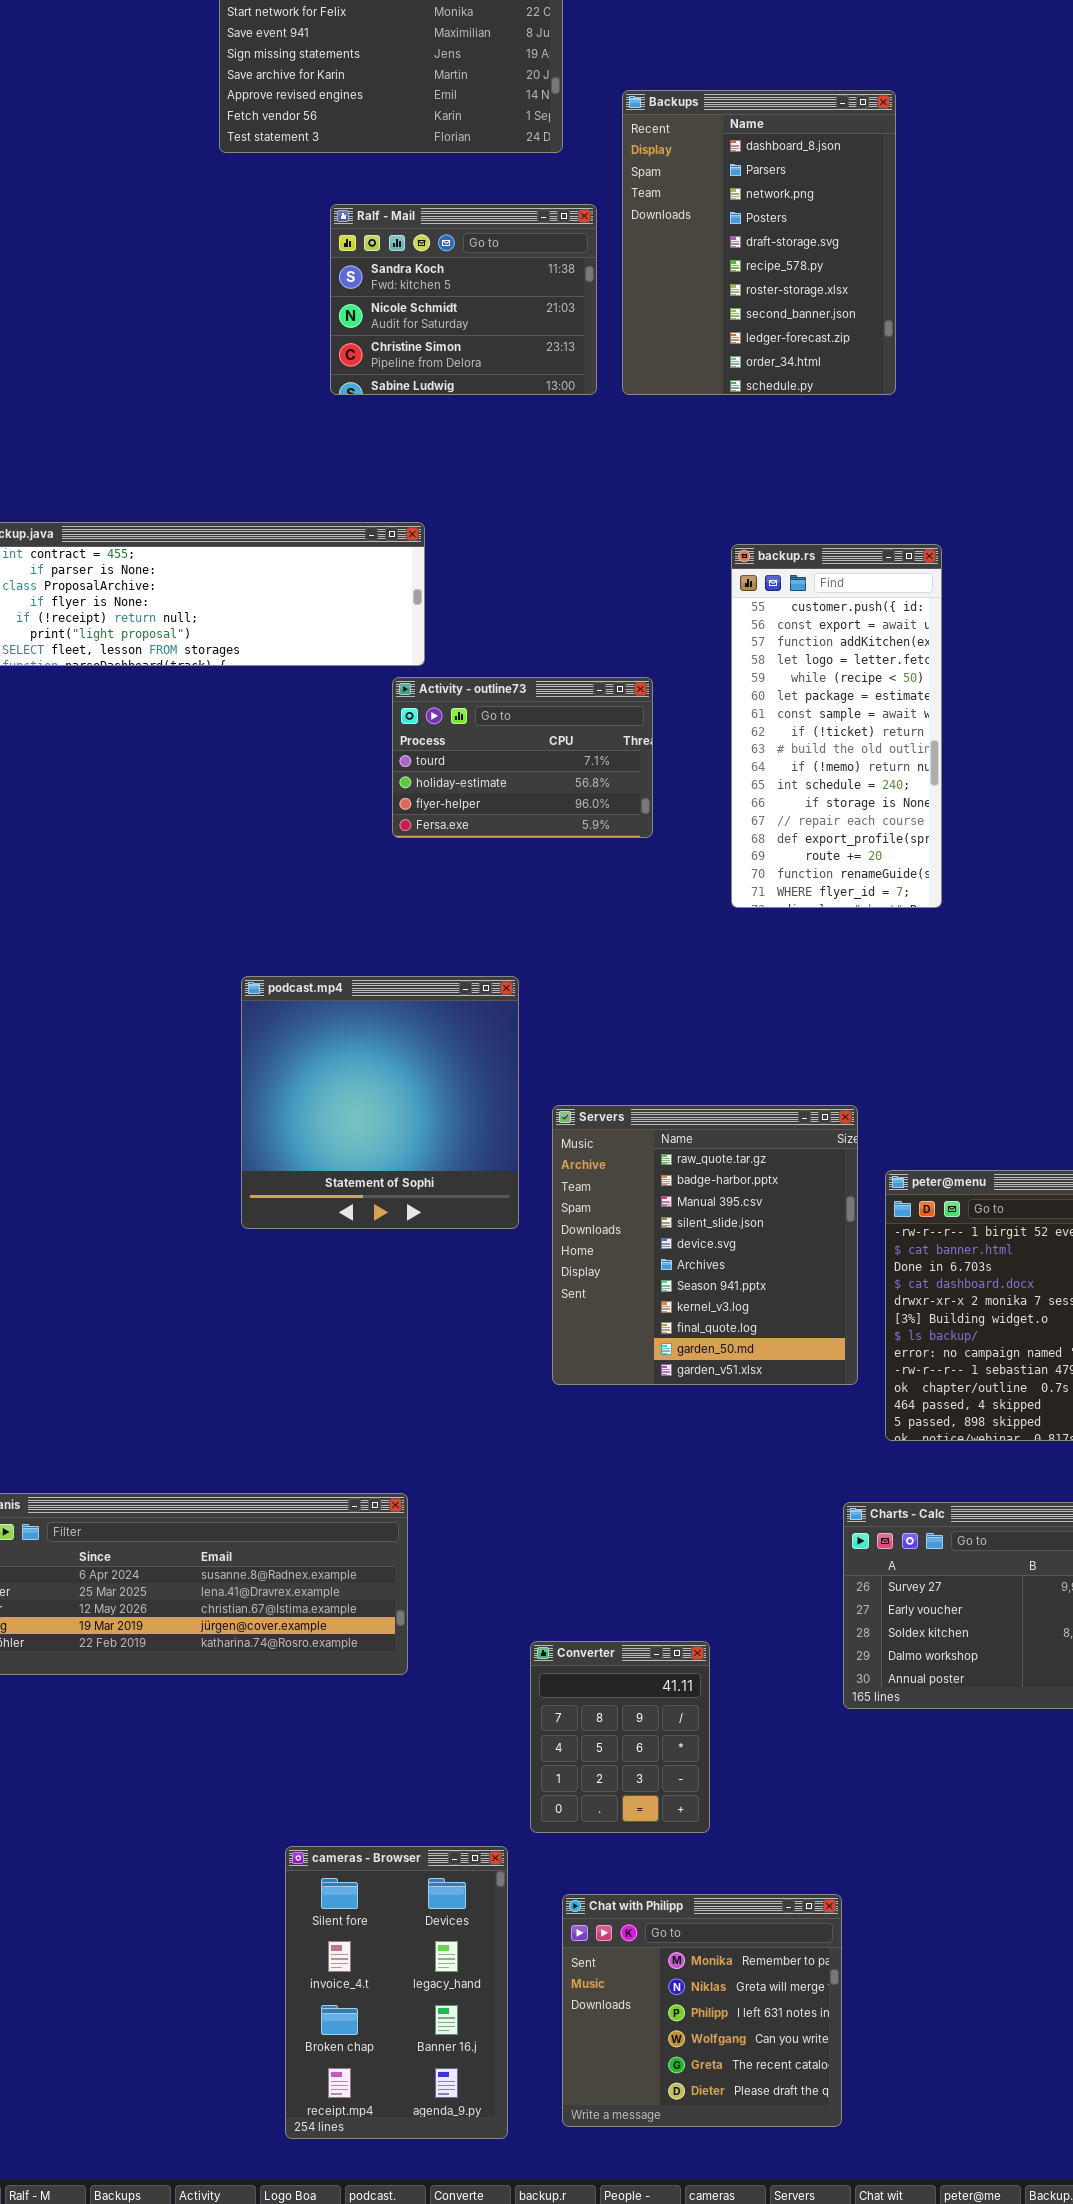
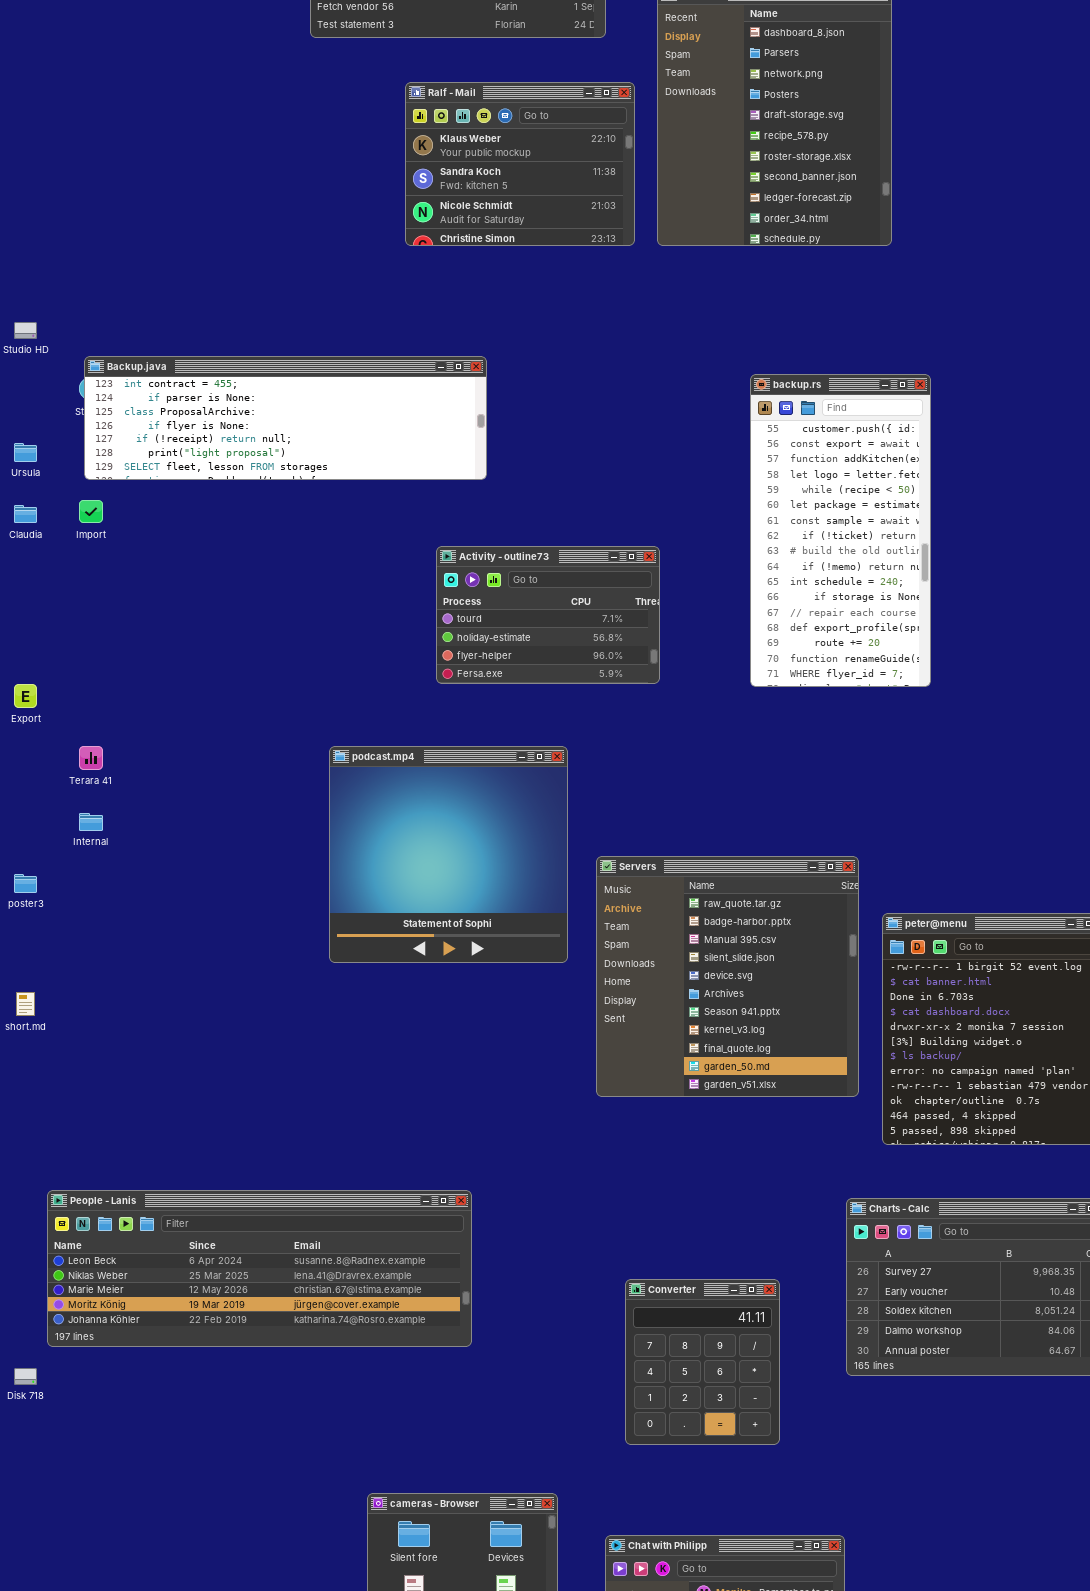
Ralf - Mail: [330,204,597,395] -> [405,82,635,246], scrolled up 1 row
Activity - outline73: [392,677,653,838] -> [436,546,660,684], moved
Converter: [530,1641,710,1833] -> [625,1279,780,1445], moved

